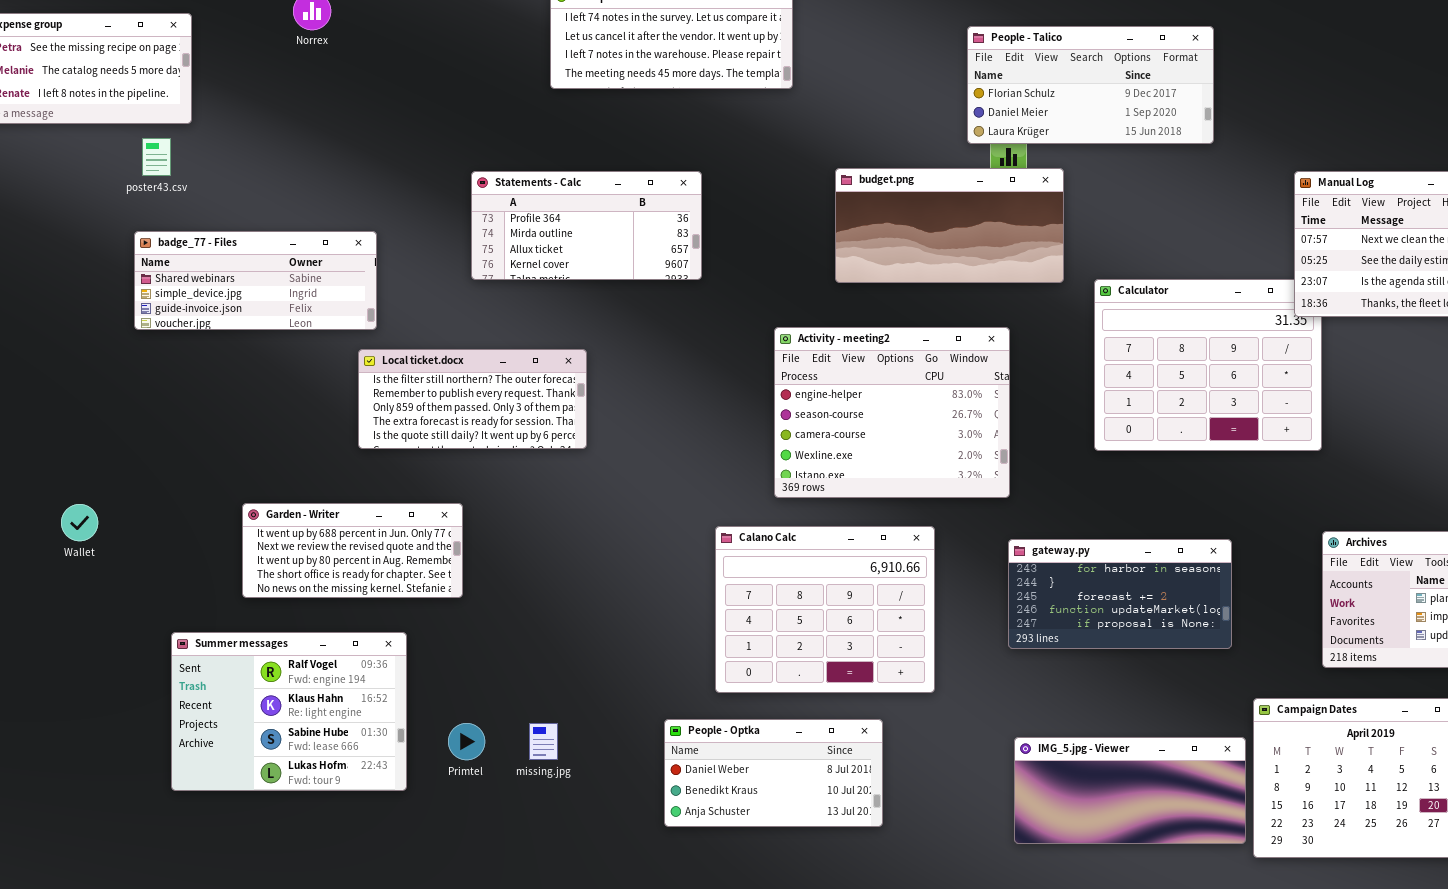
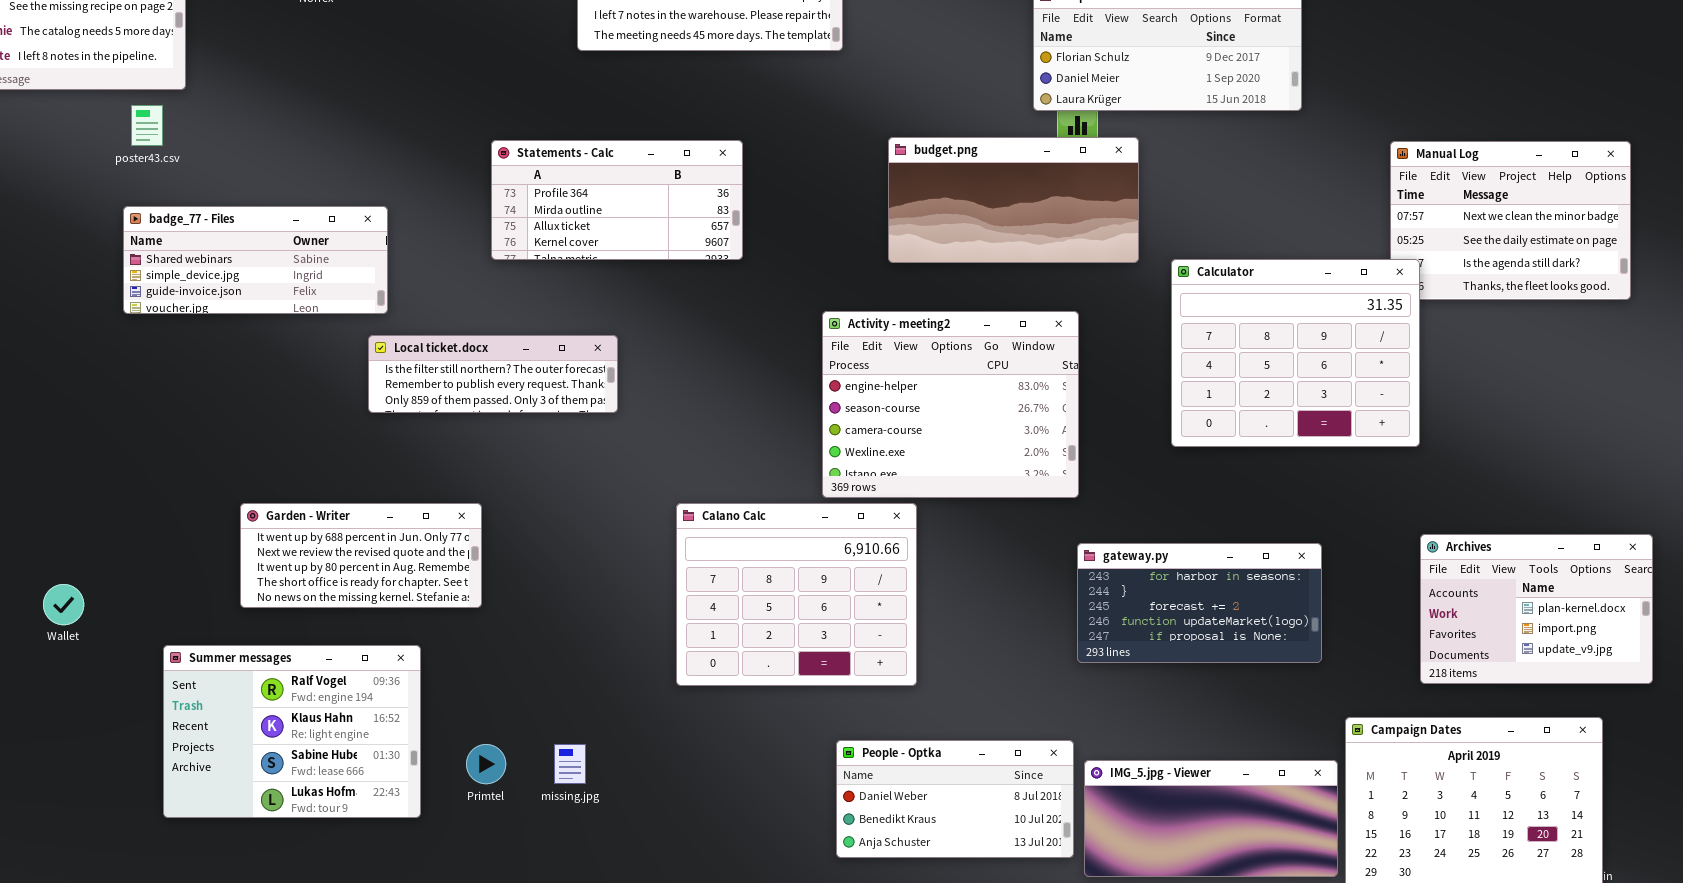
Calculator: [1094,279,1322,451] -> [1171,259,1420,447], raised
Local ticket.docx: [358,349,587,449] -> [368,335,618,413], resized
Wallet: [61,504,98,541] -> [43,584,84,625], moved
Calano Calc: [715,526,935,693] -> [676,503,917,686], moved
People - Optka: [664,719,883,827] -> [836,740,1074,858], moved

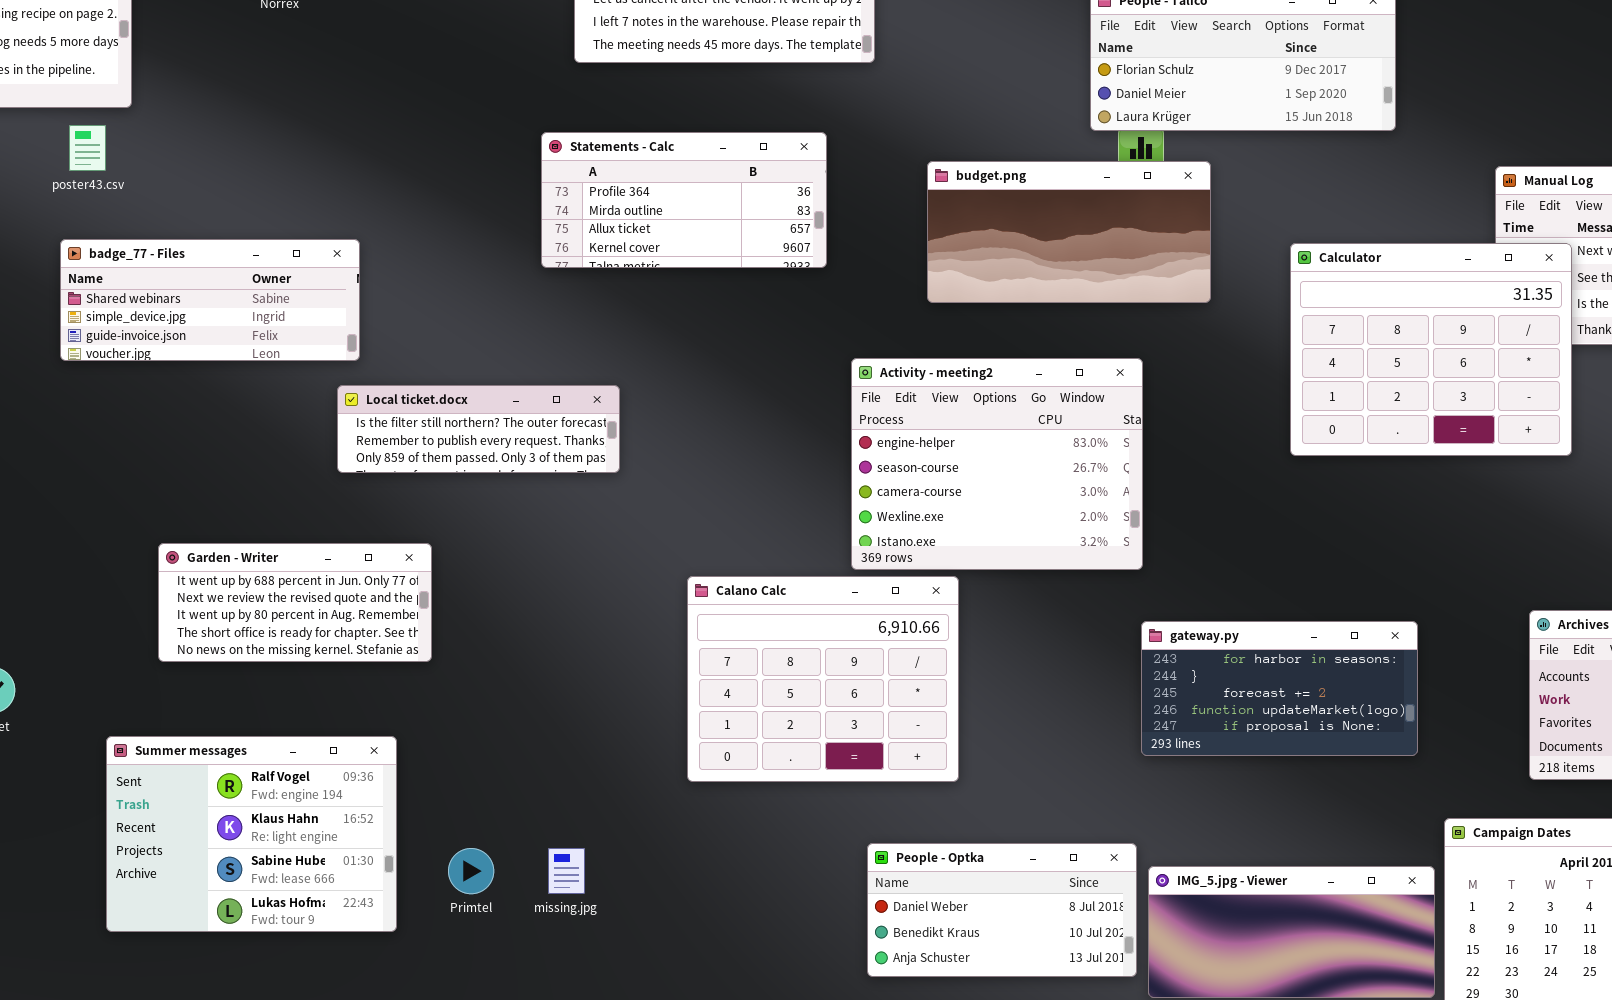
Statements - Calc: [491,140,743,260] -> [541,132,827,268], moved
Calculator: [1171,259,1420,447] -> [1290,243,1572,456], moved
Garden - Writer: [240,503,482,608] -> [158,543,432,662], moved

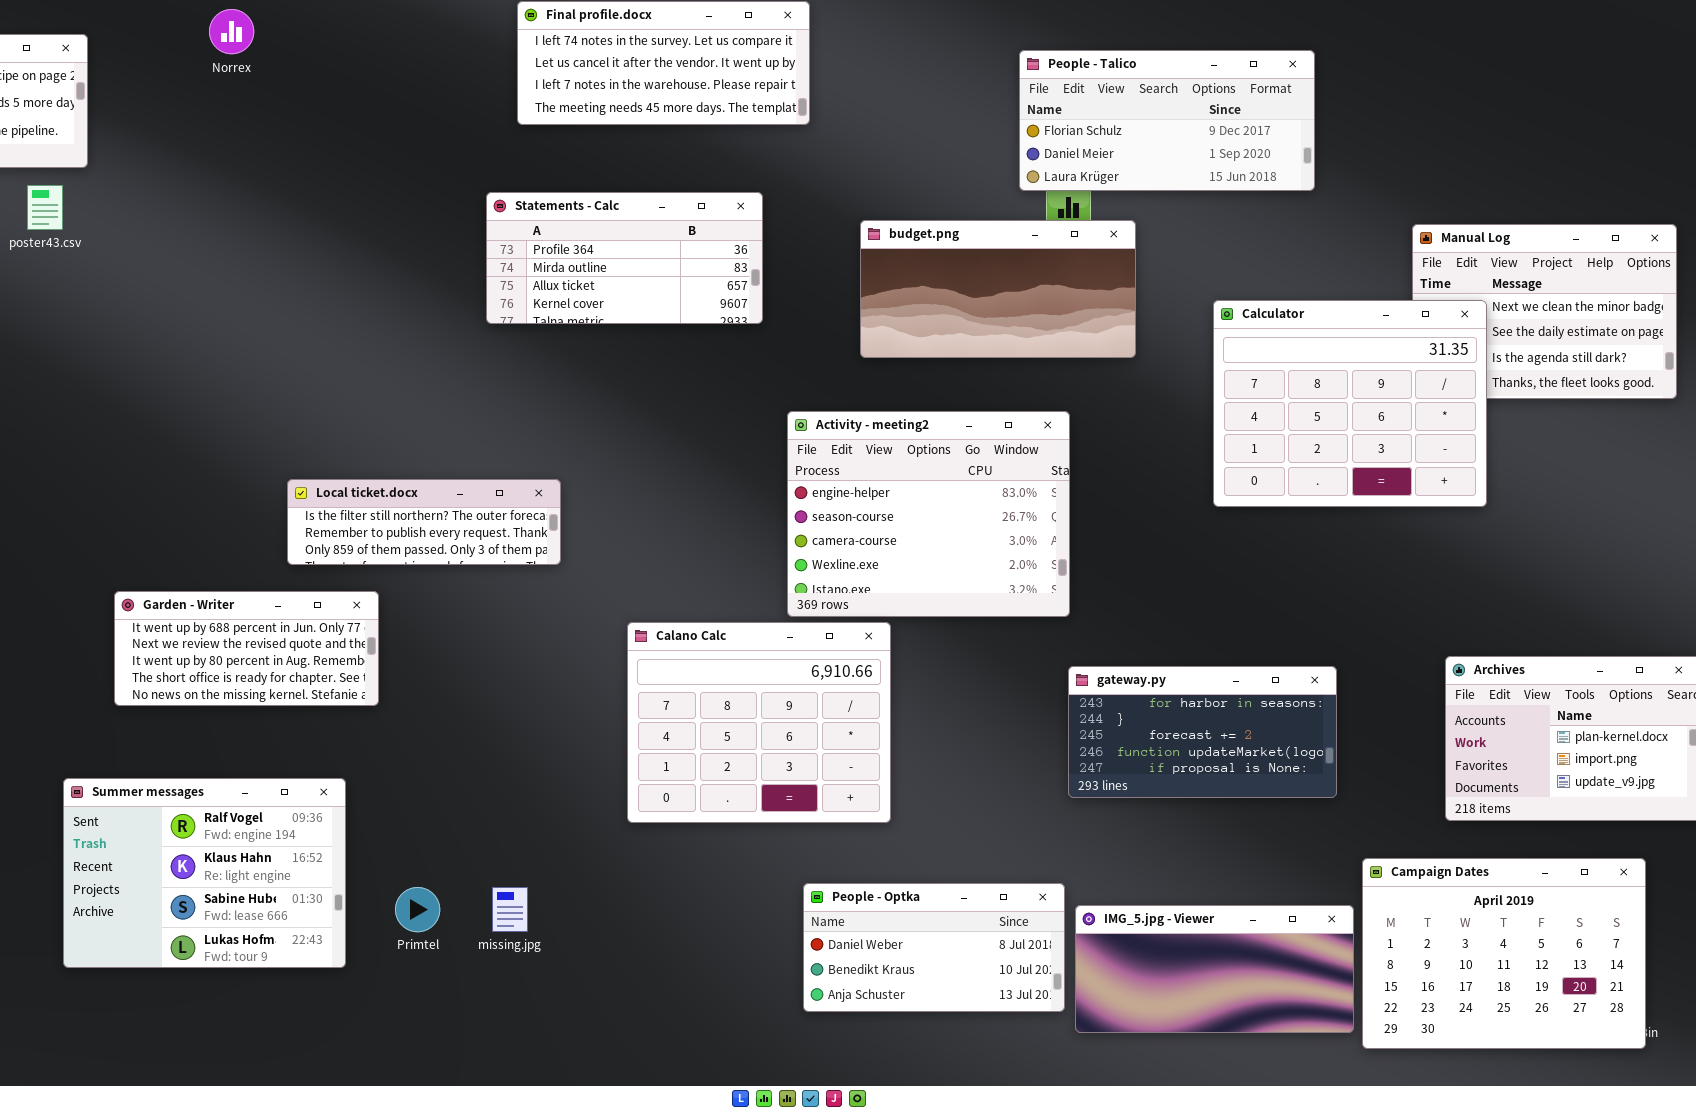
badge_77 - Files: [60,239,360,361] -> none, closed
Local ticket.docx: [337,385,620,473] -> [287,479,561,565], moved

